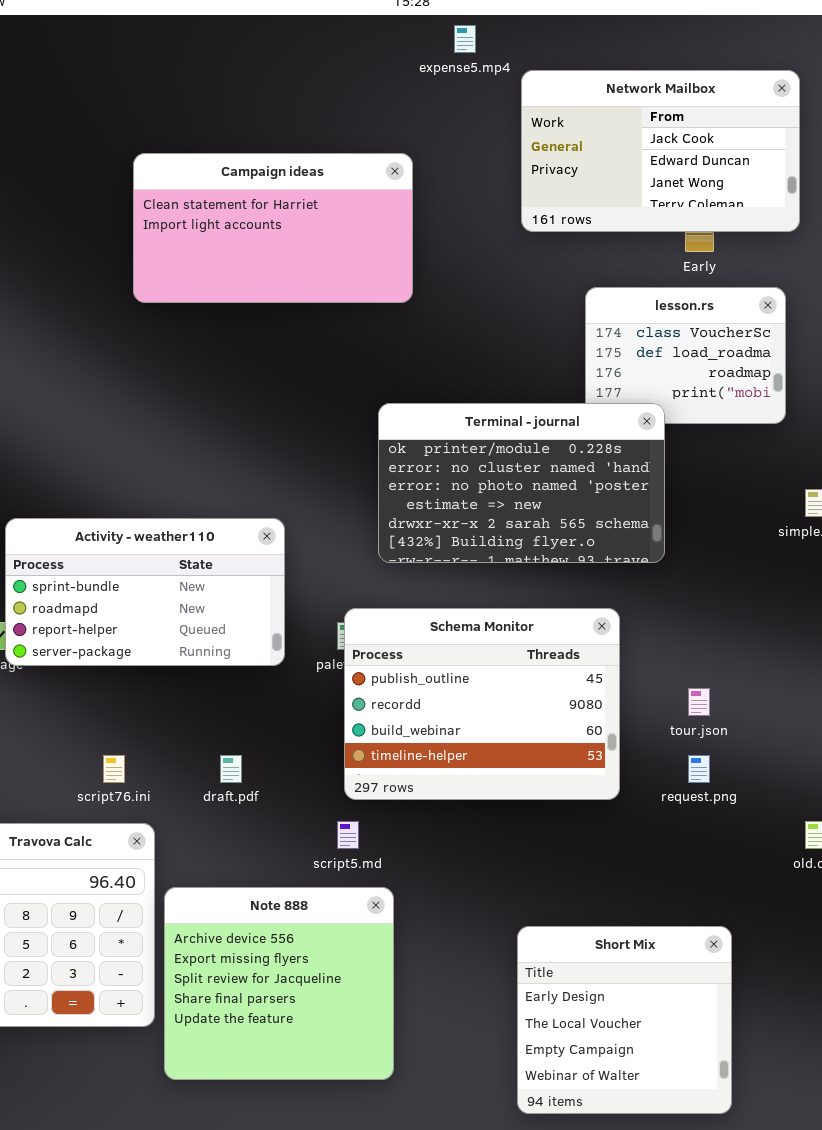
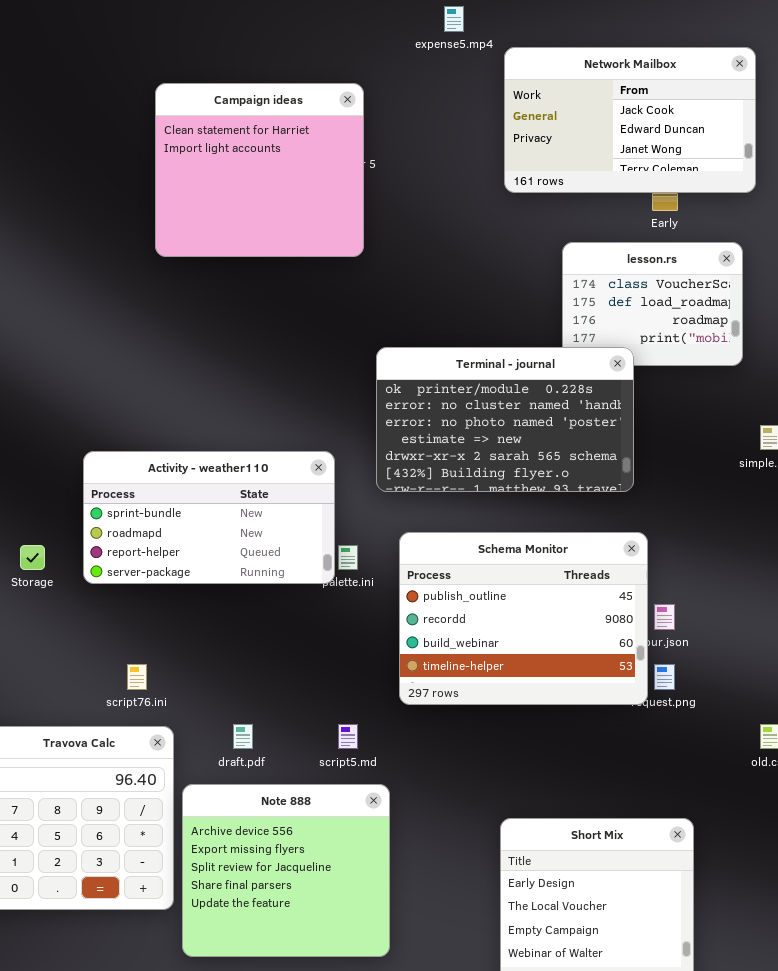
Campaign ideas: [133,153,413,303] -> [155,83,364,257], resized
Activity - weather110: [5,518,285,666] -> [83,451,335,584], moved
Schema Monitor: [344,608,620,800] -> [399,532,648,705], moved
draft.pdf: [220,755,242,783] -> [233,724,253,749], moved

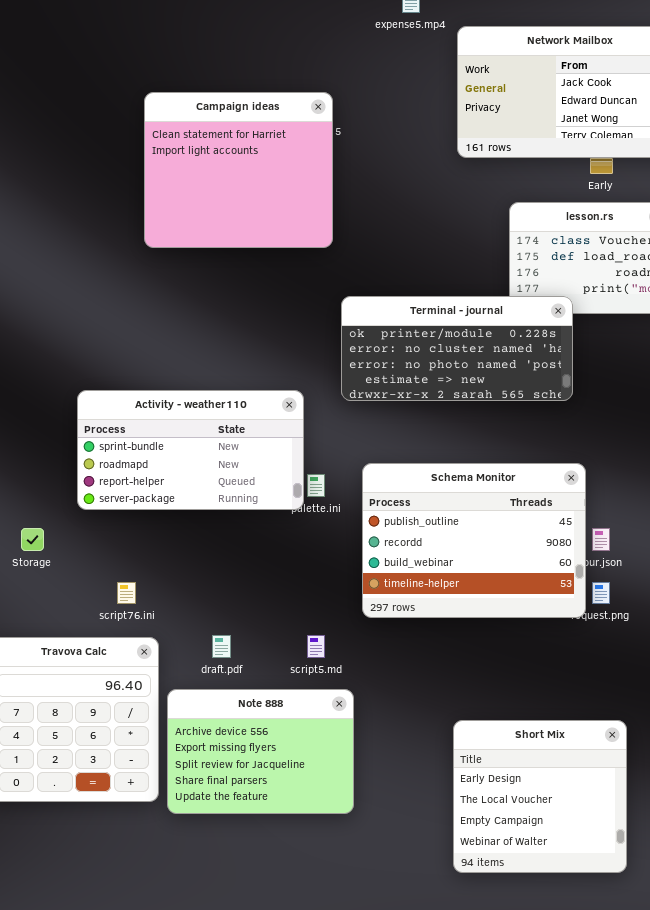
Campaign ideas: [155,83,364,257] -> [144,92,333,248], moved
Terminal - journal: [376,347,634,492] -> [341,296,573,401], resized
Storage: [20,545,45,570] -> [21,528,44,551], moved
Note 888: [182,784,390,957] -> [167,689,354,814], resized

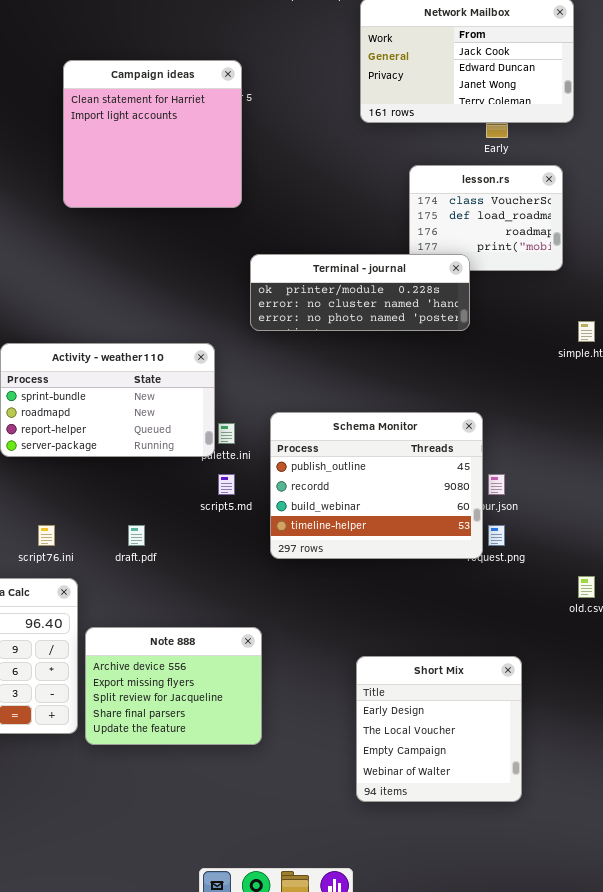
Terminal - journal: [341,296,573,401] -> [250,254,470,331], resized
draft.pdf: [212,635,231,658] -> [128,525,145,546], moved
script5.md: [307,635,325,658] -> [218,474,235,495], moved

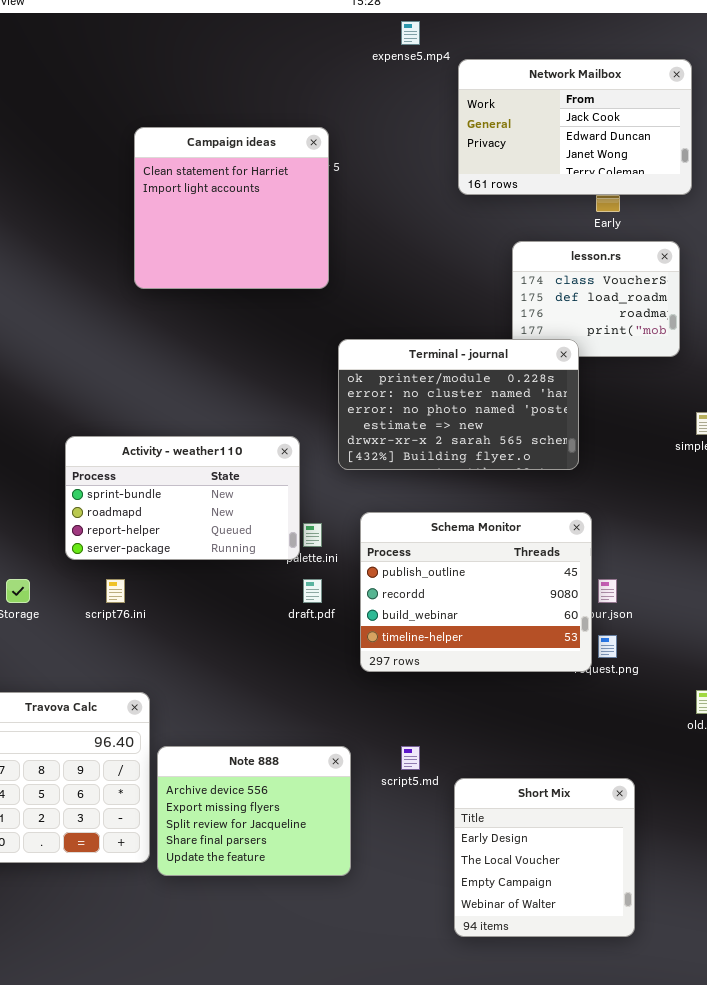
Terminal - journal: [250,254,470,331] -> [338,339,579,470], resized
script5.md: [218,474,235,495] -> [401,746,420,770], moved
script76.ini: [38,525,55,546] -> [106,579,125,603], moved
draft.pdf: [128,525,145,546] -> [303,579,322,603], moved

